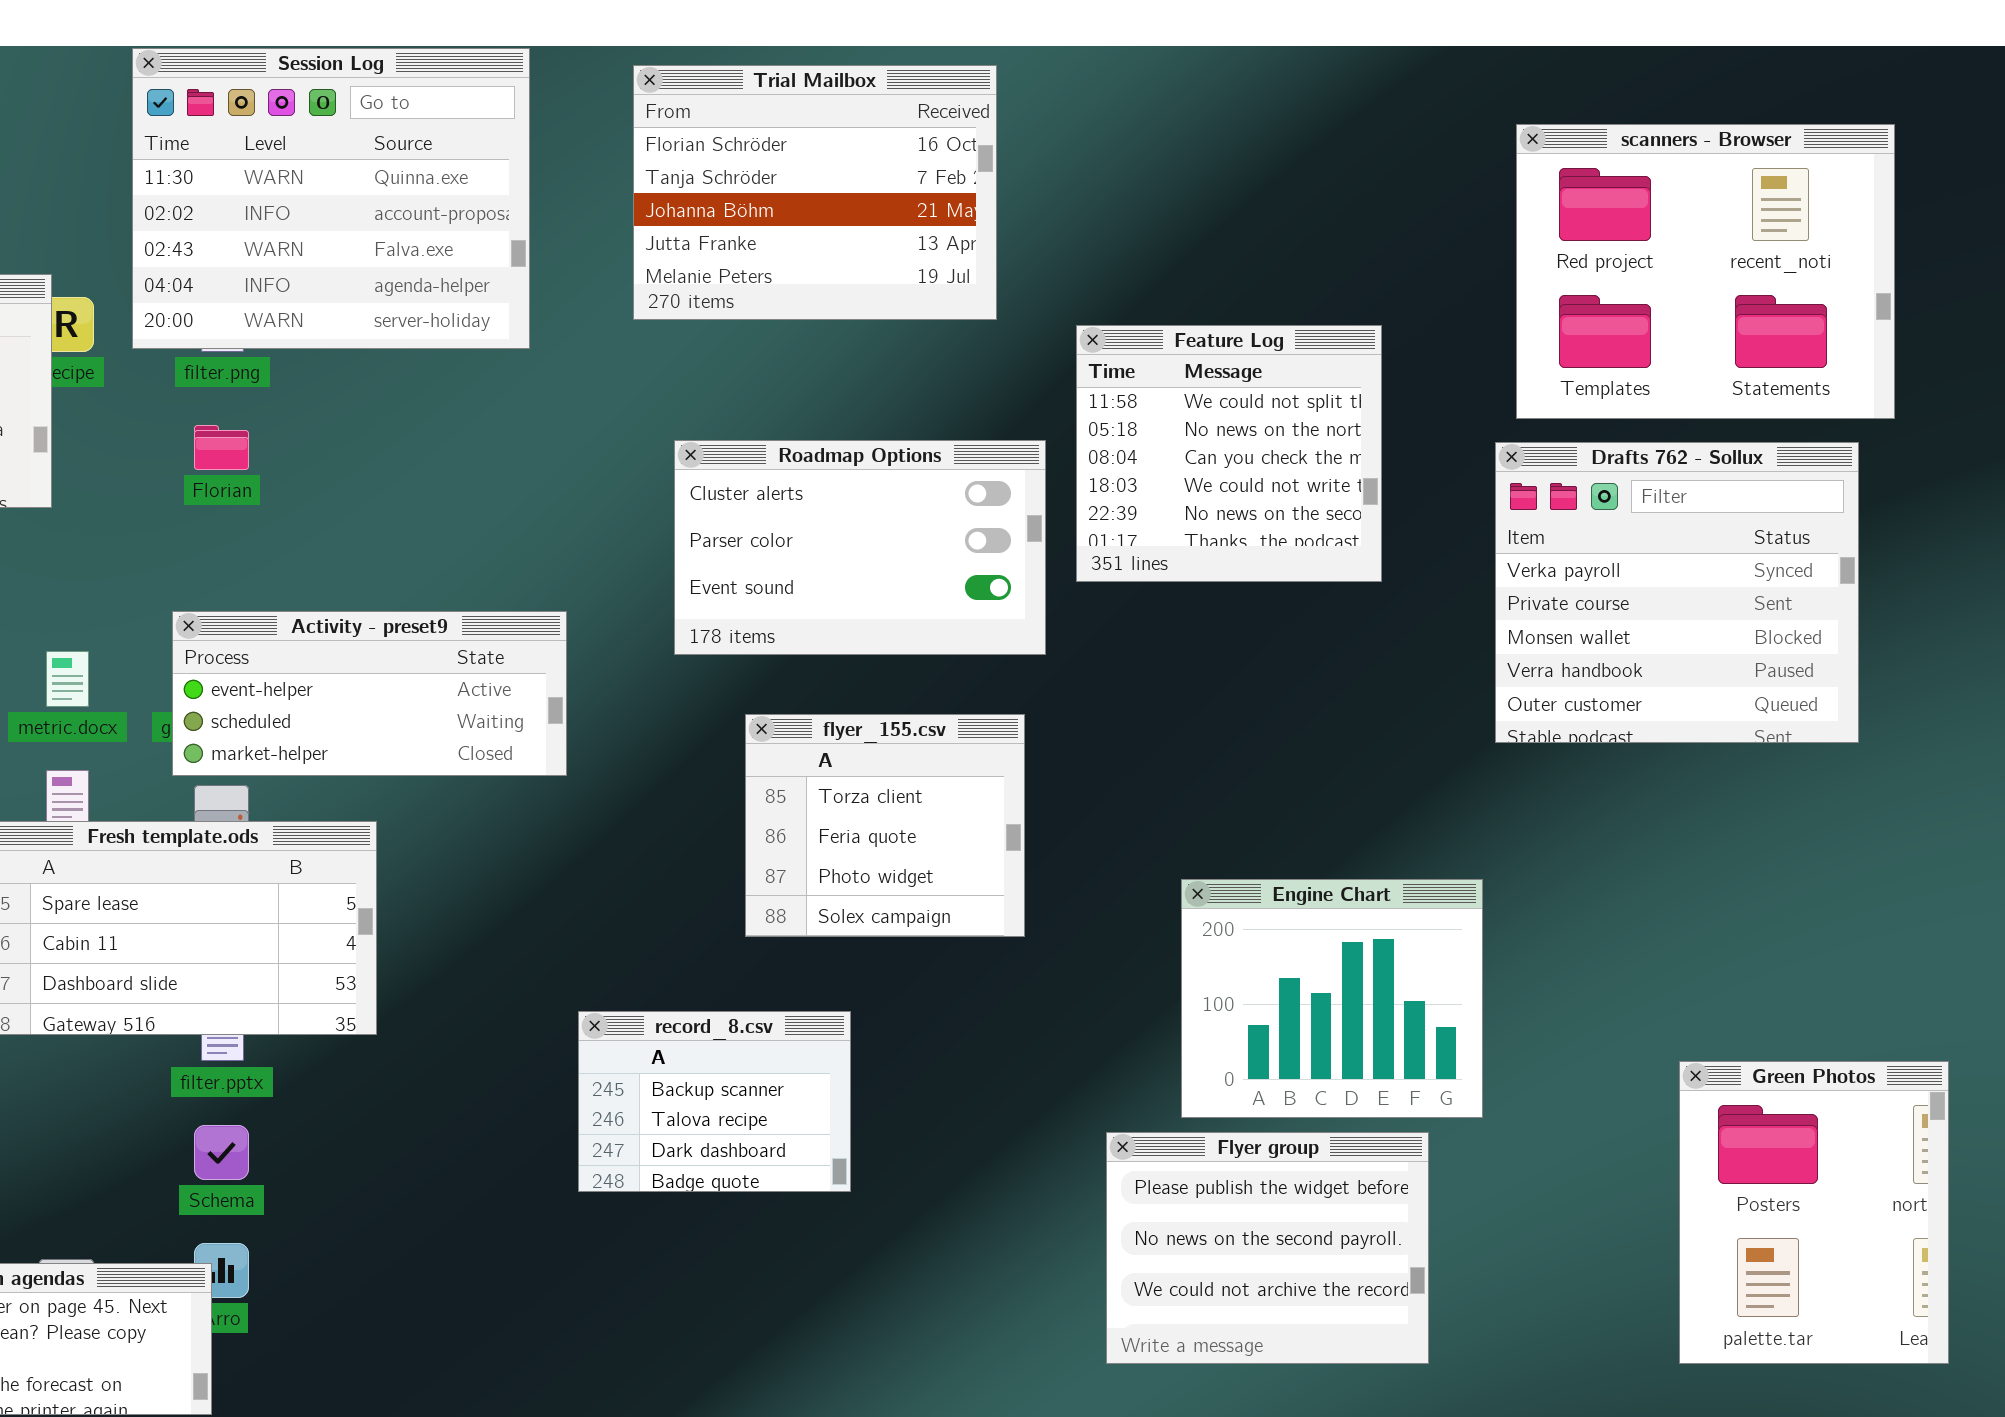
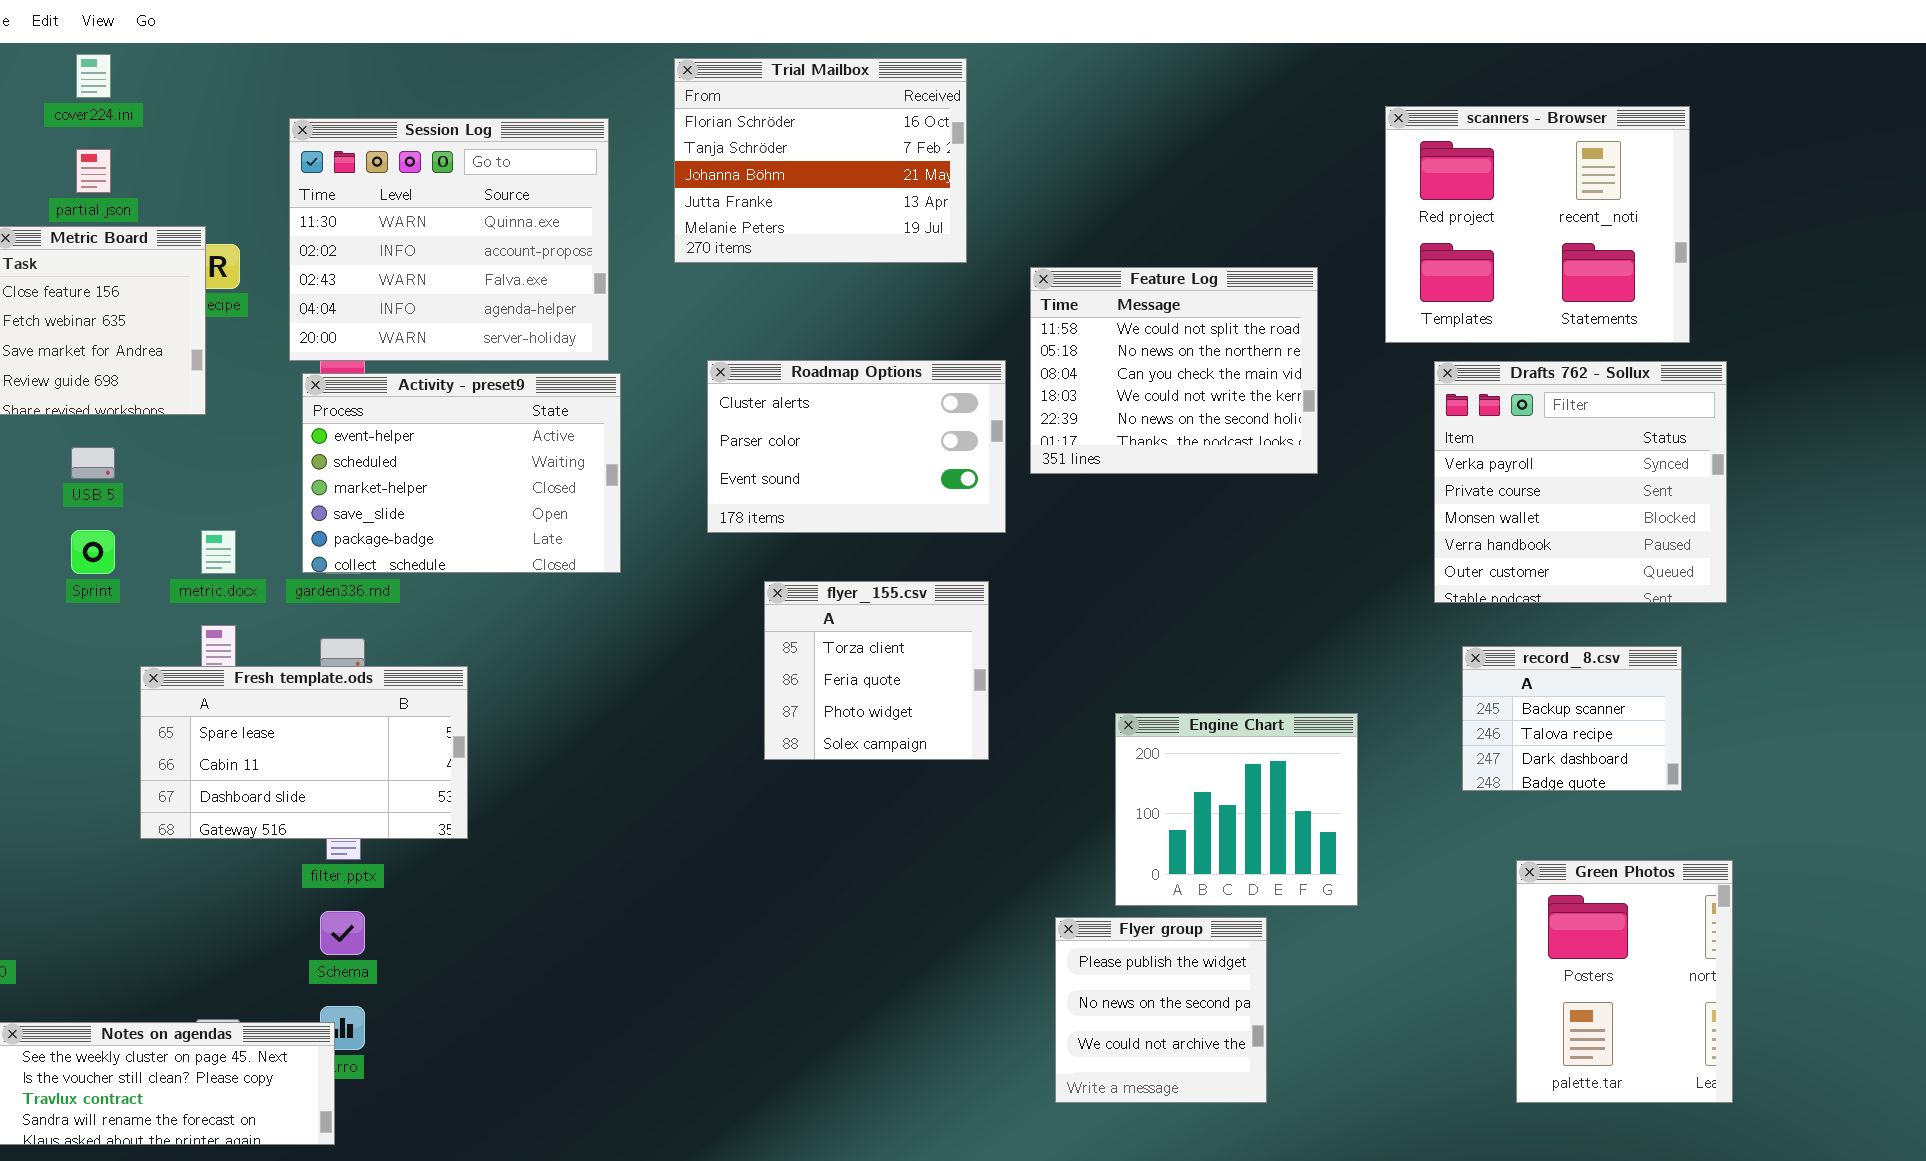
Session Log: [132,48,530,349] -> [289,118,609,361], moved
Feature Log: [1076,325,1382,582] -> [1030,267,1318,474], resized
Drafts 762 - Sollux: [1495,442,1859,743] -> [1434,361,1727,603], moved
Activity - preset9: [172,611,567,776] -> [302,373,621,573], moved, resized
record_8.csv: [578,1011,851,1192] -> [1462,646,1682,791], moved
Flyer group: [1106,1132,1429,1364] -> [1055,917,1267,1103], resized

